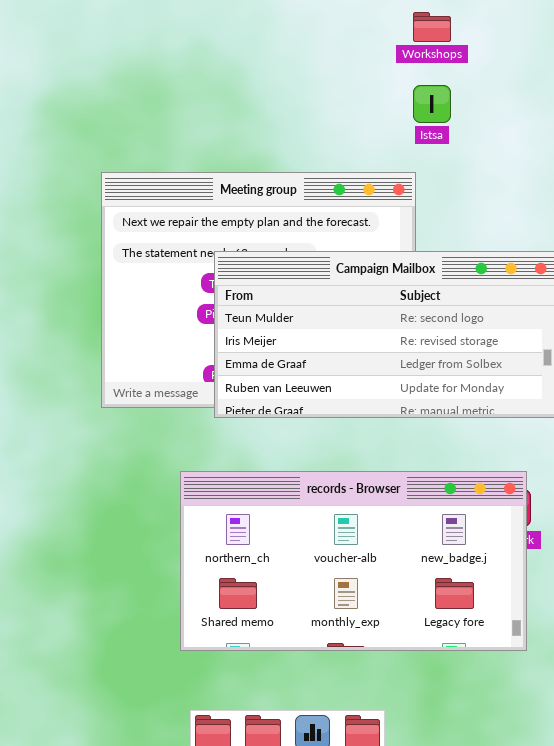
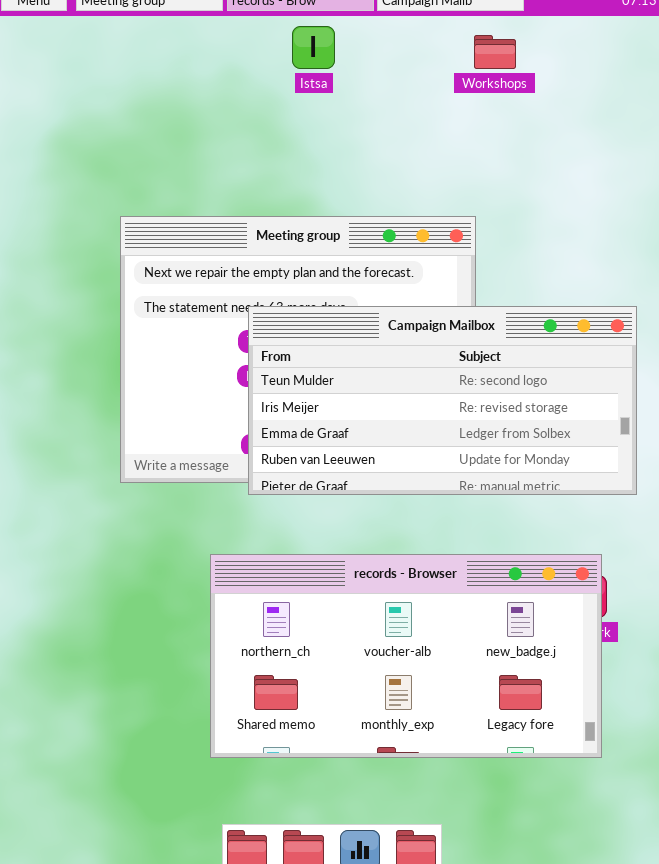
Istsa: [413,85,451,123] -> [292,26,335,69], moved

